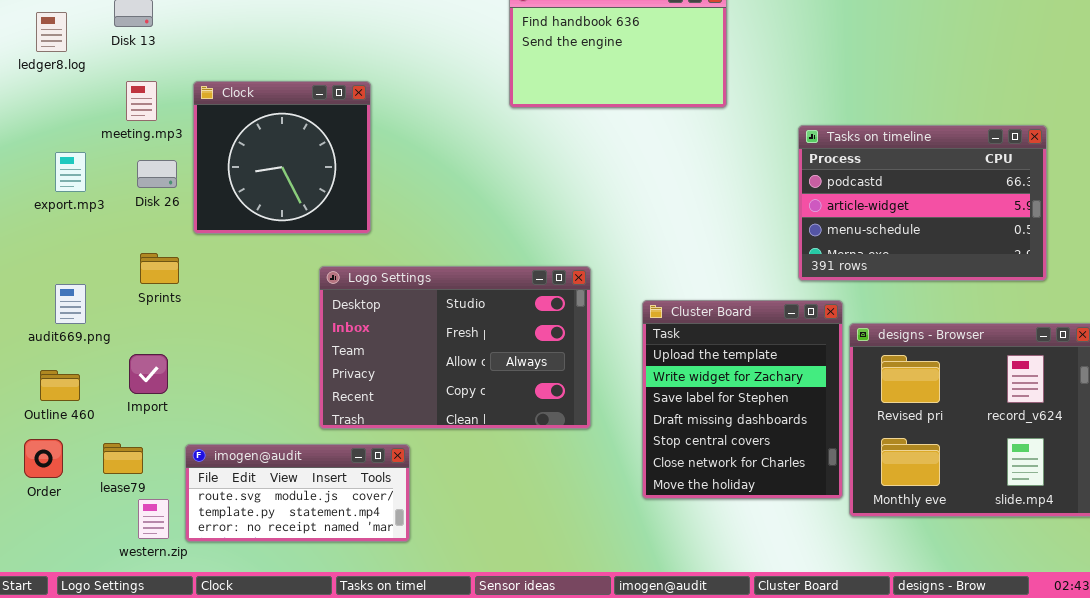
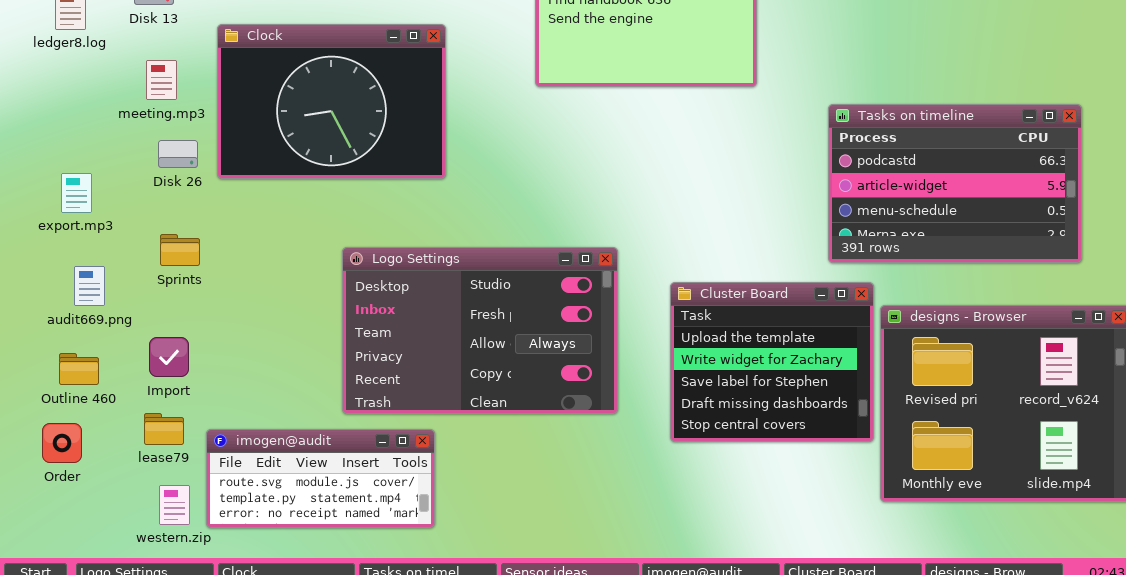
Clock: [193,81,371,234] -> [217,24,446,179], moved, resized
export.mp3: [55,152,86,192] -> [61,173,92,213], moved
Cluster Board: [642,300,843,499] -> [670,282,874,442], resized
lease79: [103,443,143,474] -> [144,413,184,445], moved

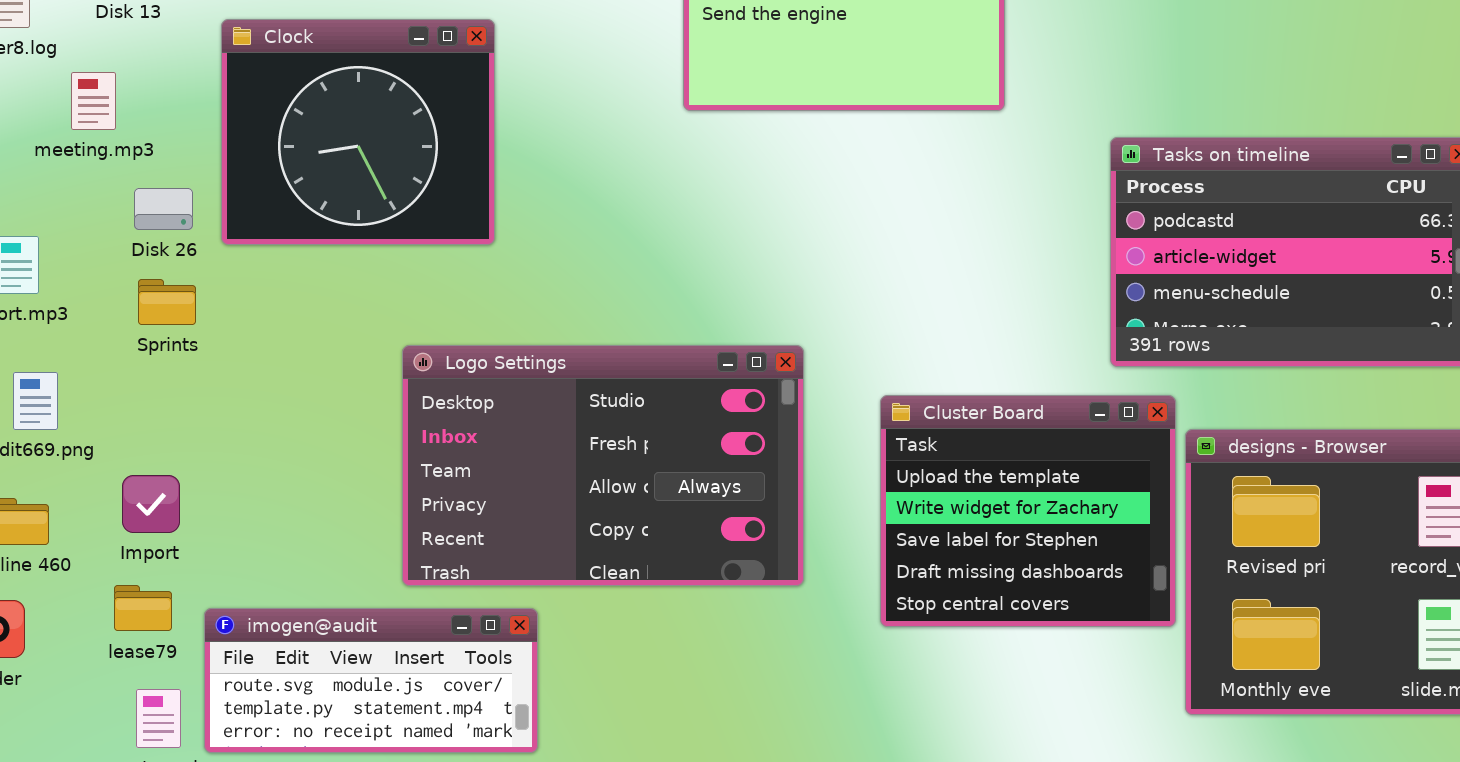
Clock: [217,24,446,179] -> [221,19,495,245], resized
meeting.mp3: [146,60,177,100] -> [71,72,116,130], moved
Sprints: [160,234,200,266] -> [138,279,196,325], moved

